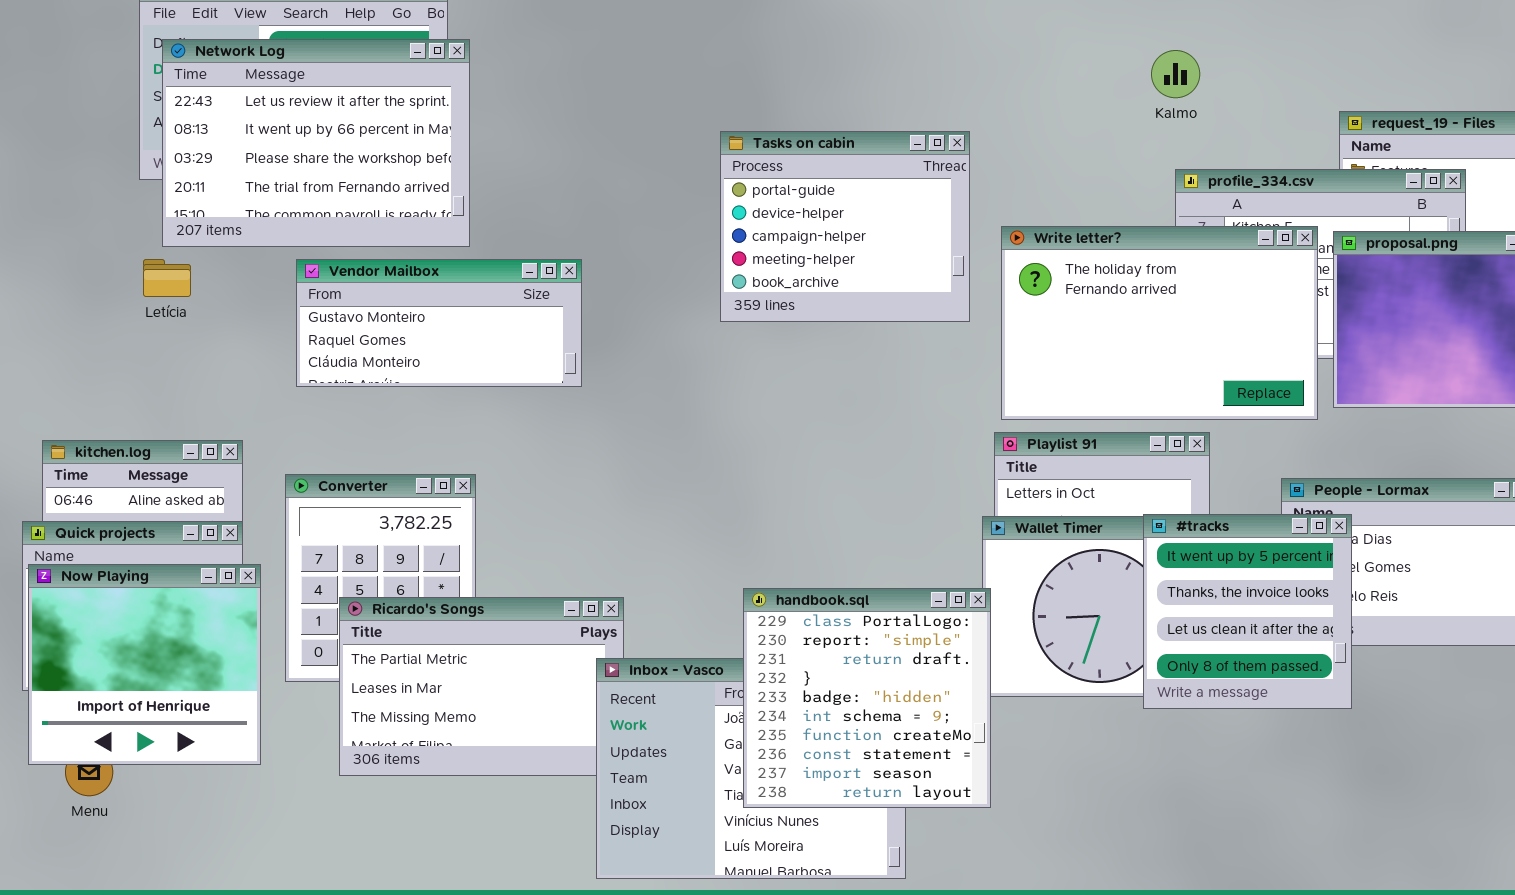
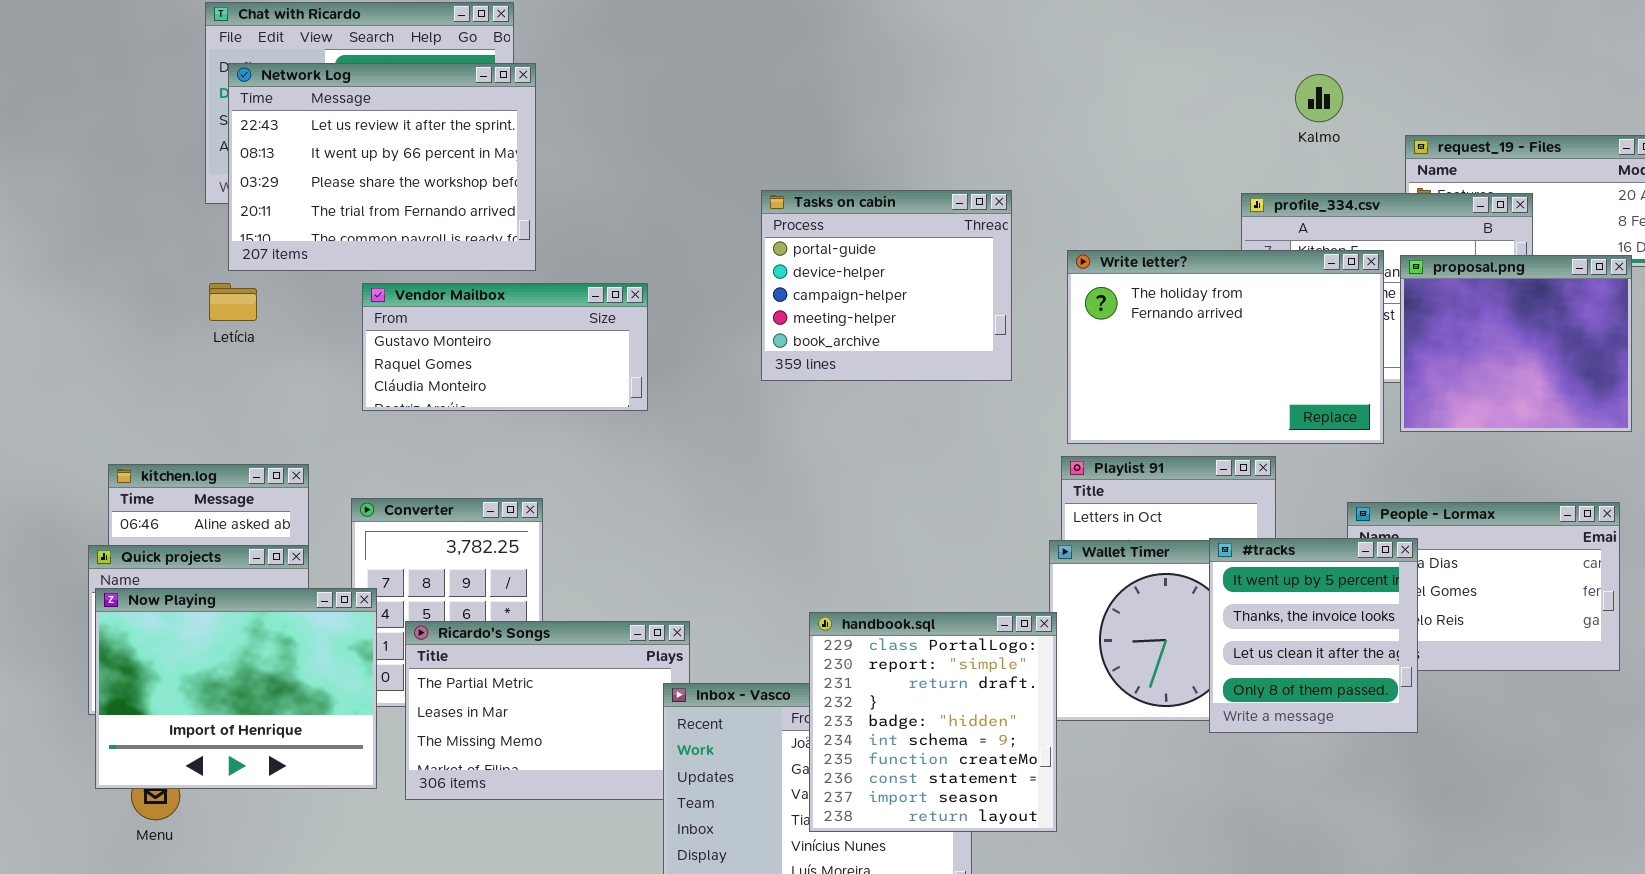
Kalmo: [1151,50,1200,98] -> [1295,74,1343,122], moved
Tasks on cabin: [720,131,970,322] -> [761,190,1012,381], moved
Now Playing: [28,564,261,765] -> [95,588,377,789], resized

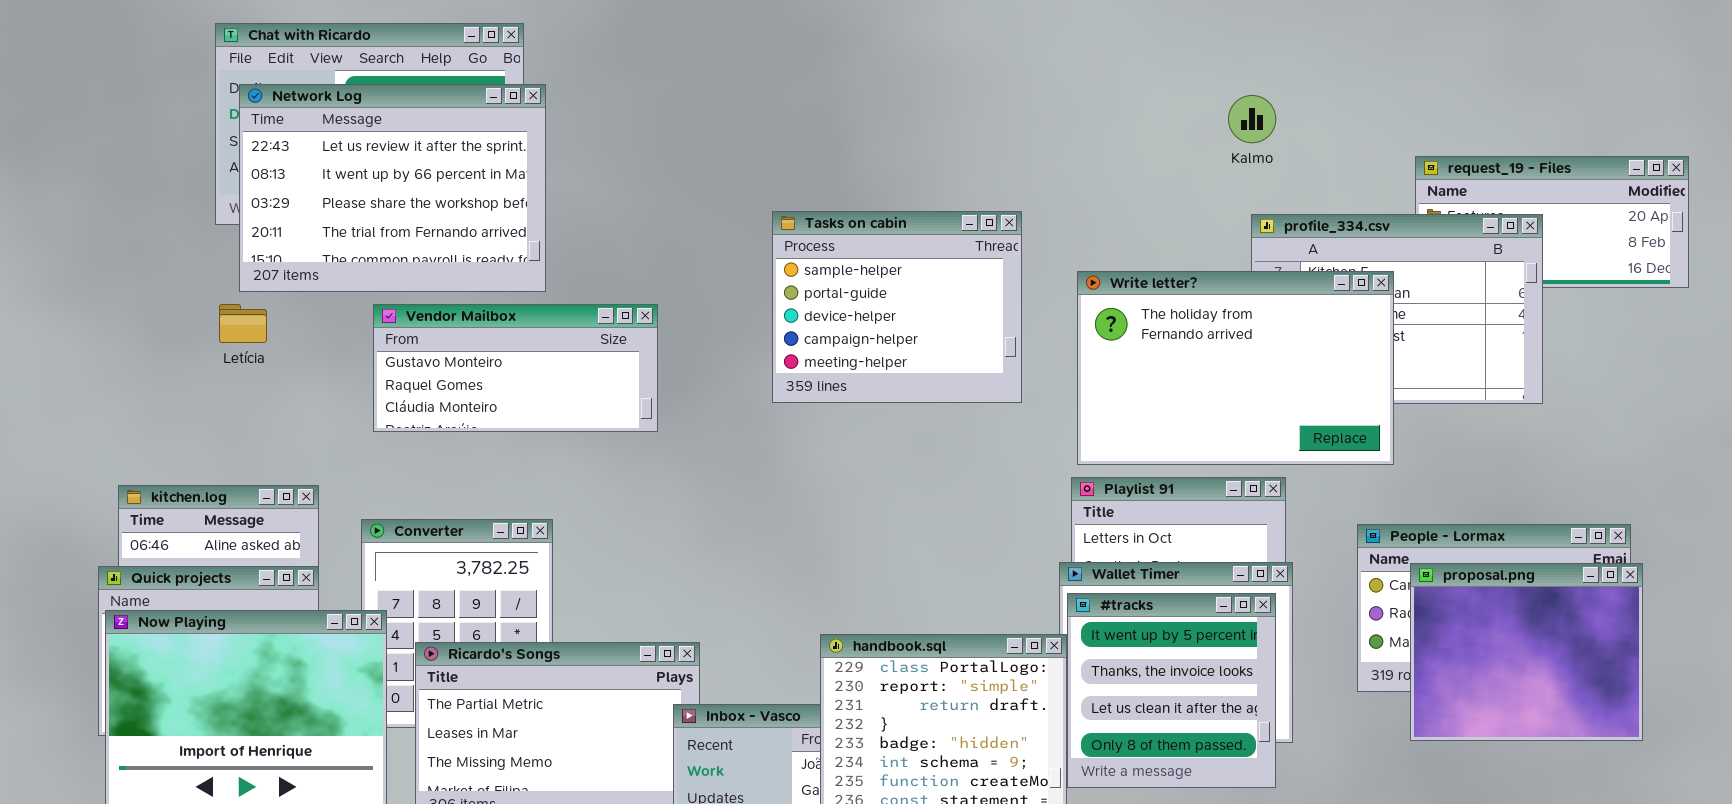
Kalmo: [1295,74,1343,122] -> [1228,95,1276,143], moved
Tasks on cabin: [761,190,1012,381] -> [772,211,1022,403], scrolled up 1 row
proposal.png: [1400,255,1632,432] -> [1410,563,1643,741], moved
#tracks: [1209,538,1418,733] -> [1067,593,1276,788], moved

